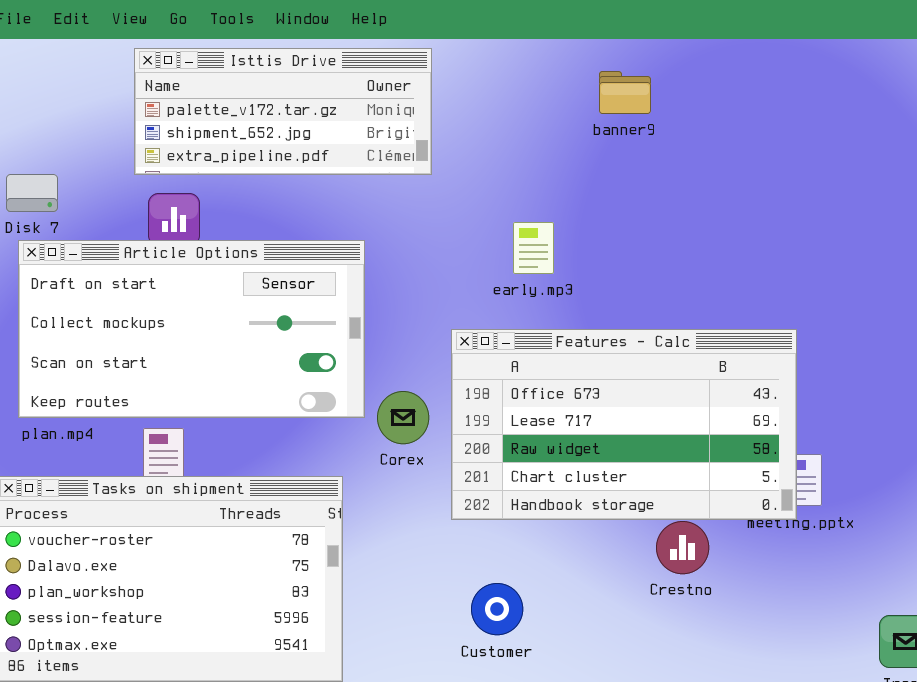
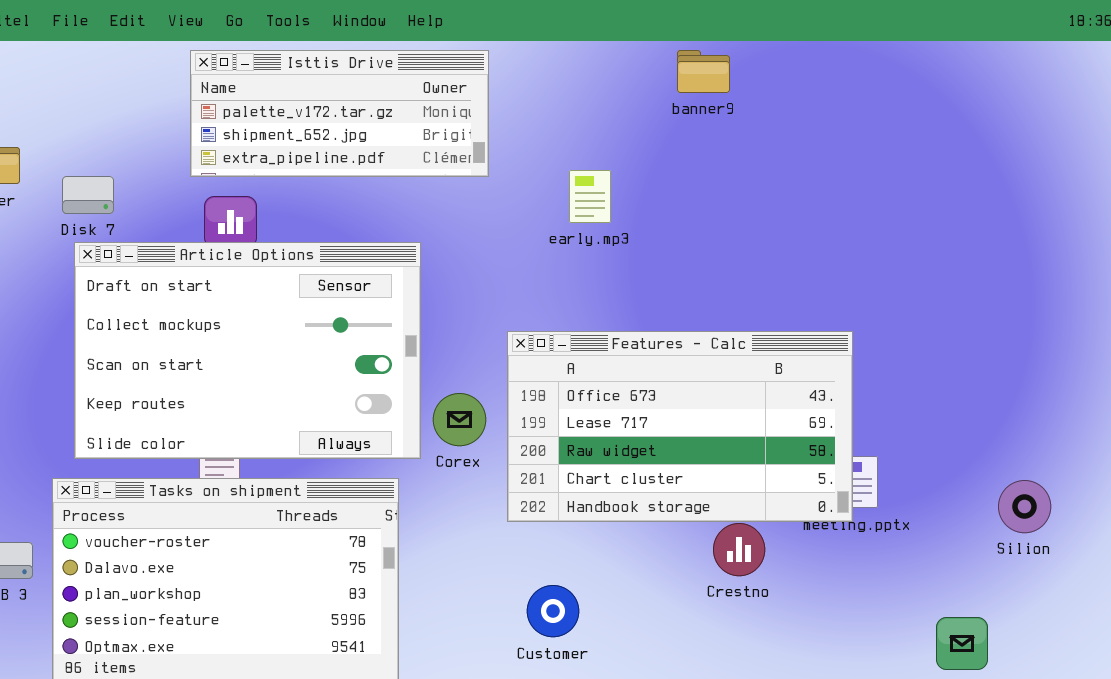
banner9: [599,71,651,114] -> [677,50,730,93], moved
early.mp3: [513,222,554,274] -> [569,170,611,223], moved
Article Options: [18,240,365,418] -> [74,242,421,459], resized

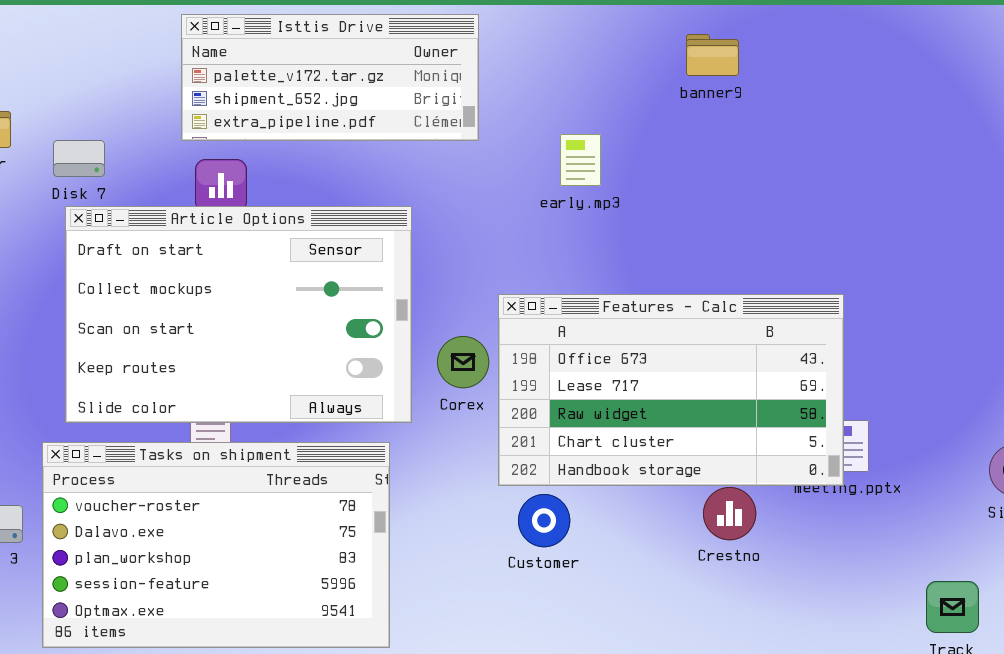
banner9: [677,50,730,93] -> [686,34,739,76], moved
Corex: [433,393,486,446] -> [437,336,489,388], moved
Customer: [527,585,579,637] -> [518,494,570,547], moved

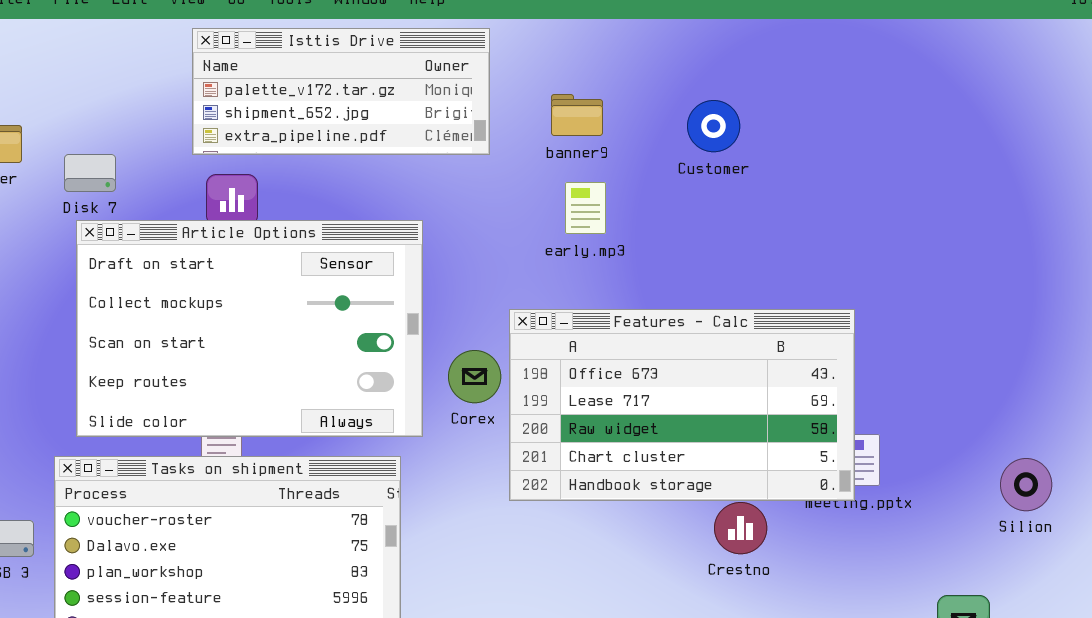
banner9: [686,34,739,76] -> [551,94,603,136], moved
early.mp3: [560,134,601,186] -> [565,182,606,234], moved
Customer: [518,494,570,547] -> [687,100,740,152], moved

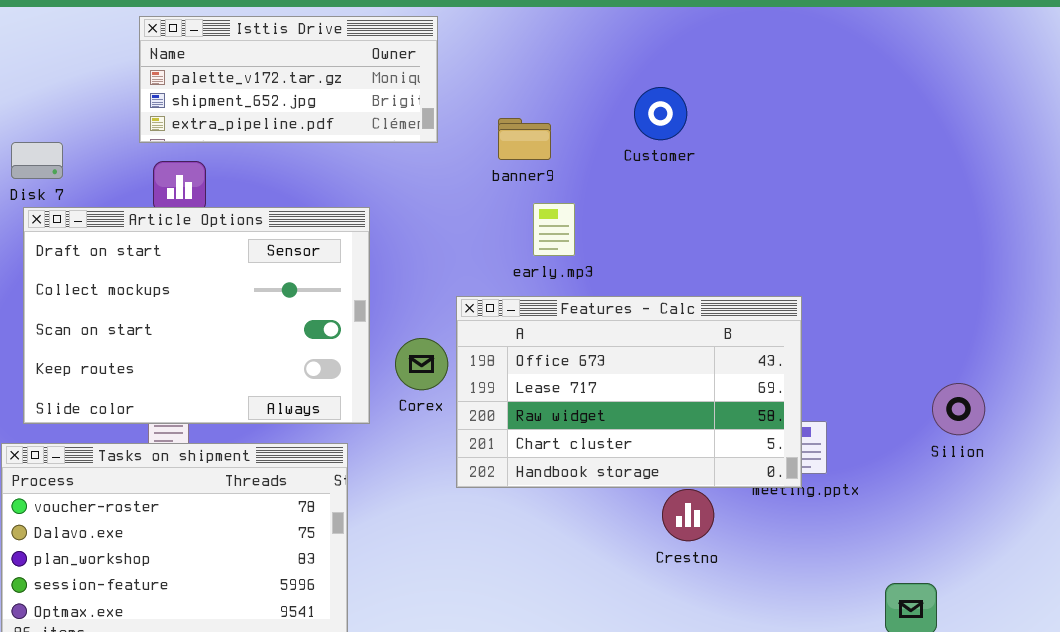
banner9: [551,94,603,136] -> [498,118,551,160], moved
early.mp3: [565,182,606,234] -> [533,203,575,256], moved
Silion: [1000,458,1052,511] -> [932,383,985,435], moved

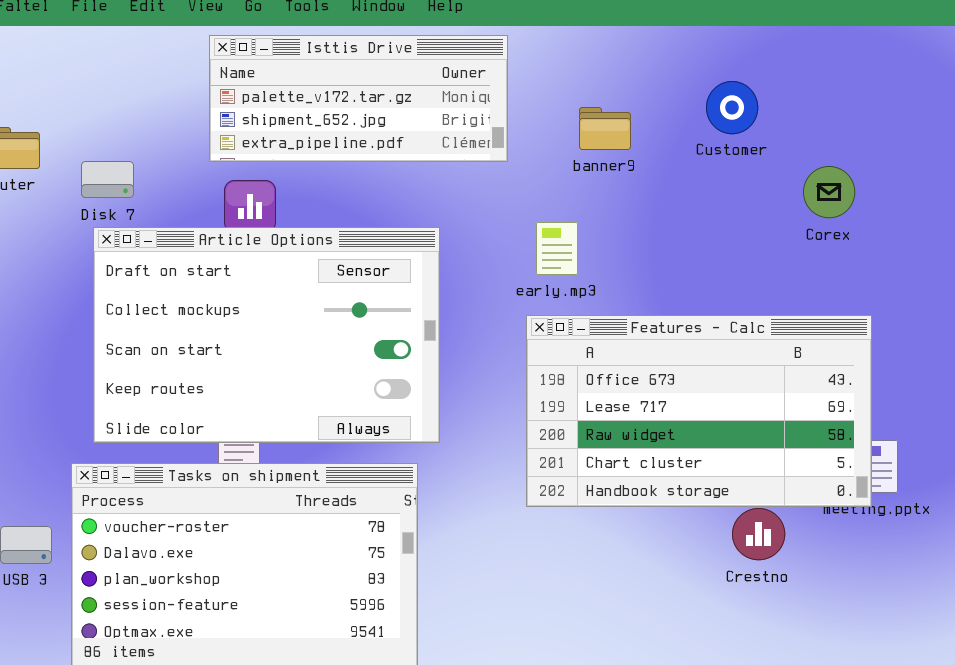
Customer: [634,87,687,140] -> [706,81,758,134], moved
banner9: [498,118,551,160] -> [579,107,631,150], moved
early.mp3: [533,203,575,256] -> [536,222,578,275], moved
Corex: [395,338,448,390] -> [803,166,855,218], moved

